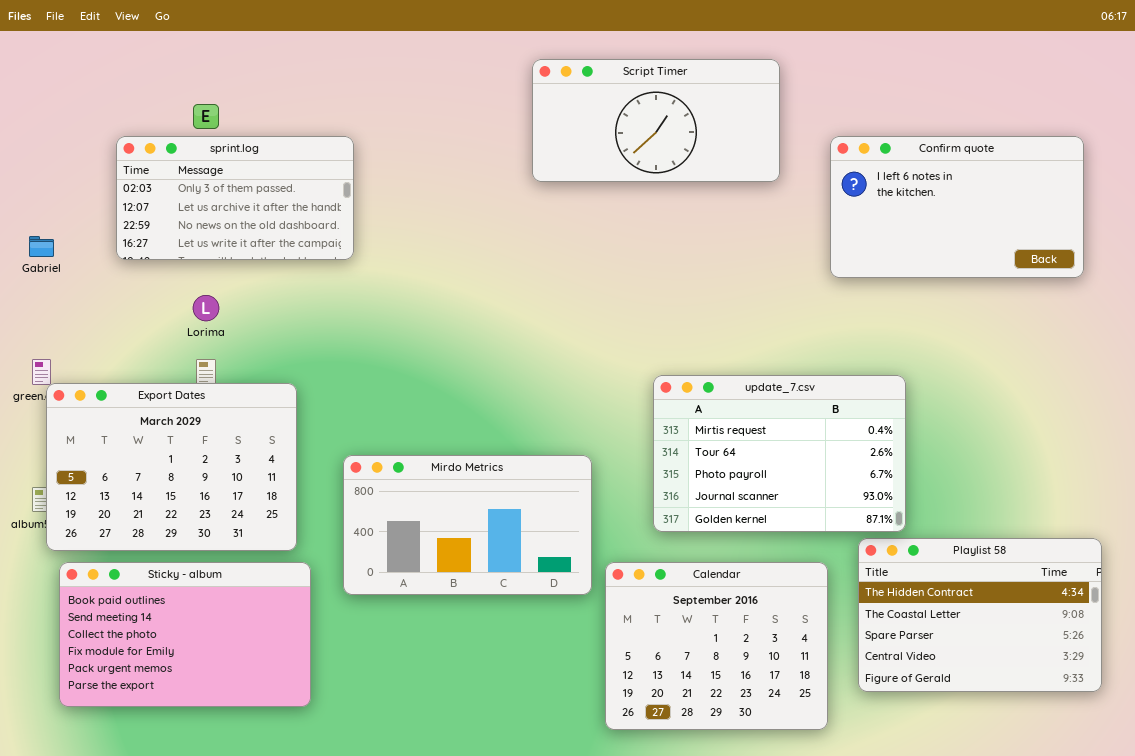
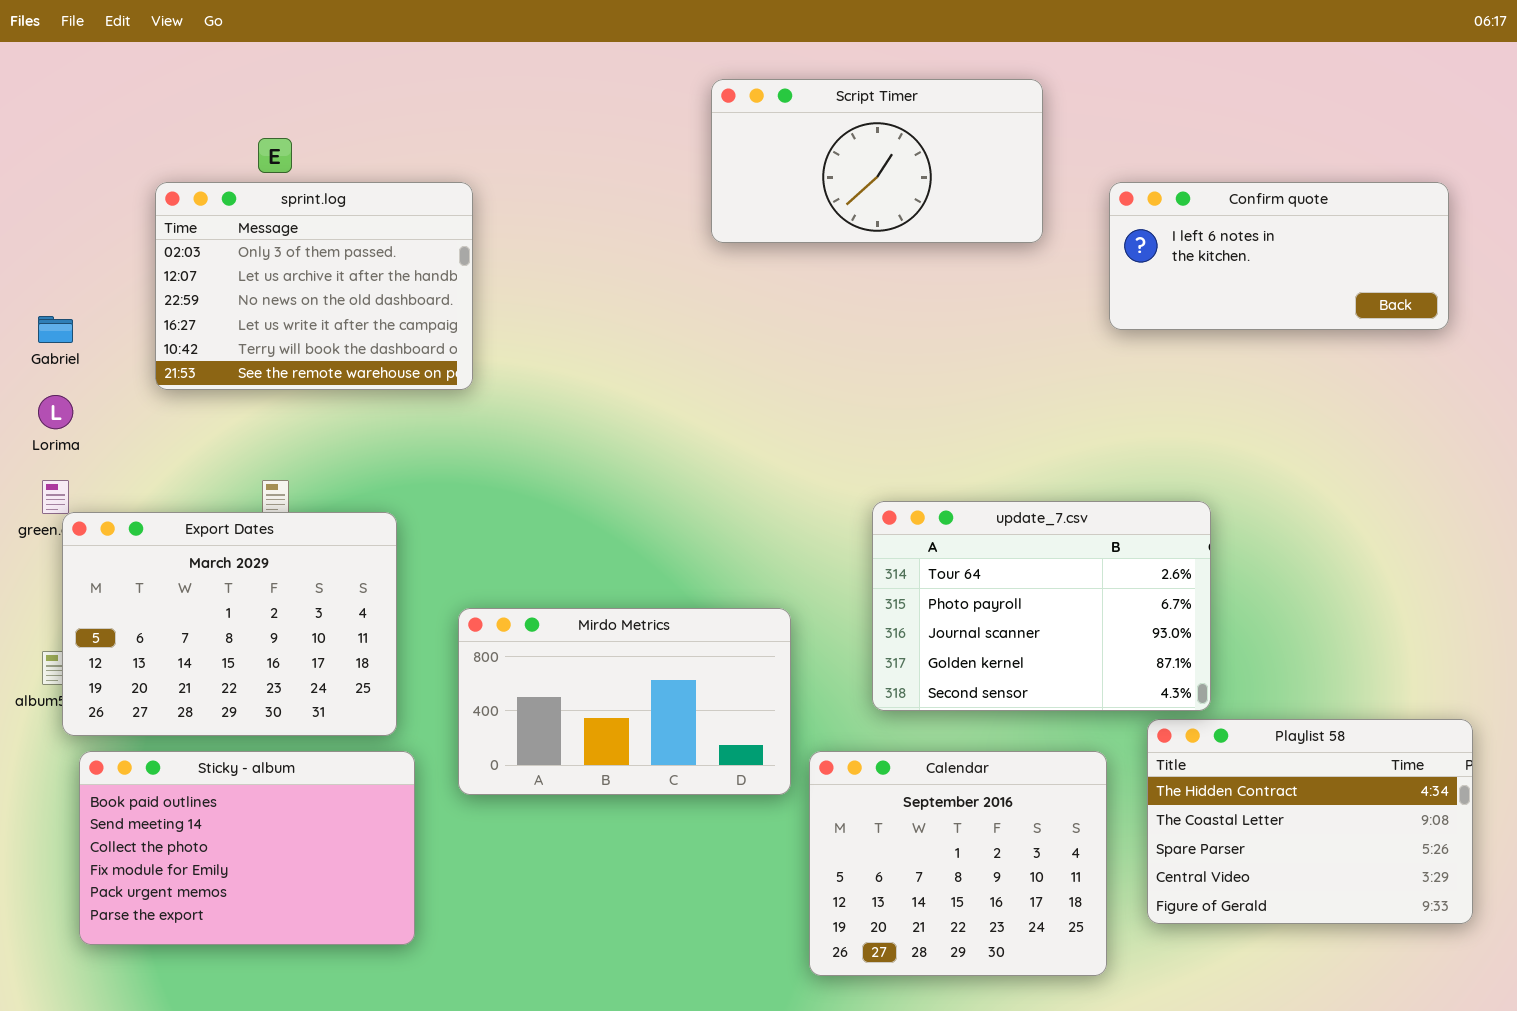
sprint.log: [116,136,354,260] -> [155,182,473,390], resized
Confirm quote: [830,136,1084,278] -> [1109,182,1449,330], resized
Lorima: [193,295,219,321] -> [38,395,73,429], moved
update_7.csv: [653,375,906,532] -> [872,501,1211,711], scrolled down 1 row

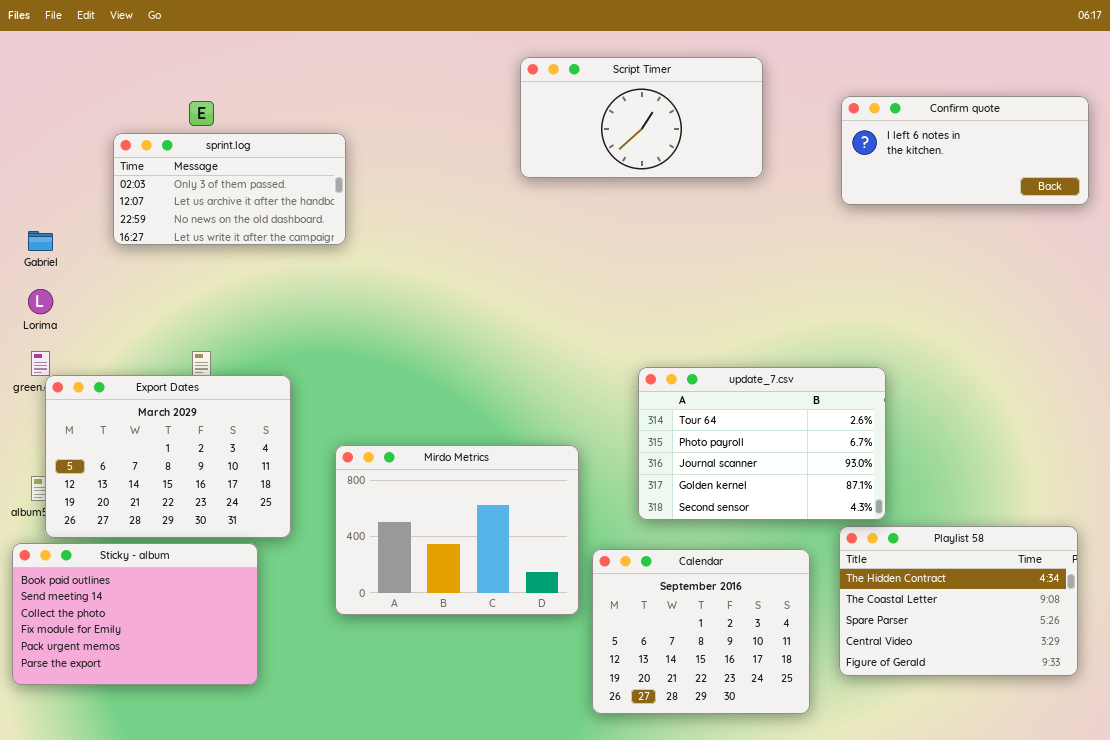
sprint.log: [155,182,473,390] -> [113,133,346,245], resized
Confirm quote: [1109,182,1449,330] -> [841,96,1089,205], moved
Mirdo Metrics: [458,608,791,795] -> [335,445,579,615], resized
Sticky - album: [79,751,415,945] -> [12,543,258,685], moved

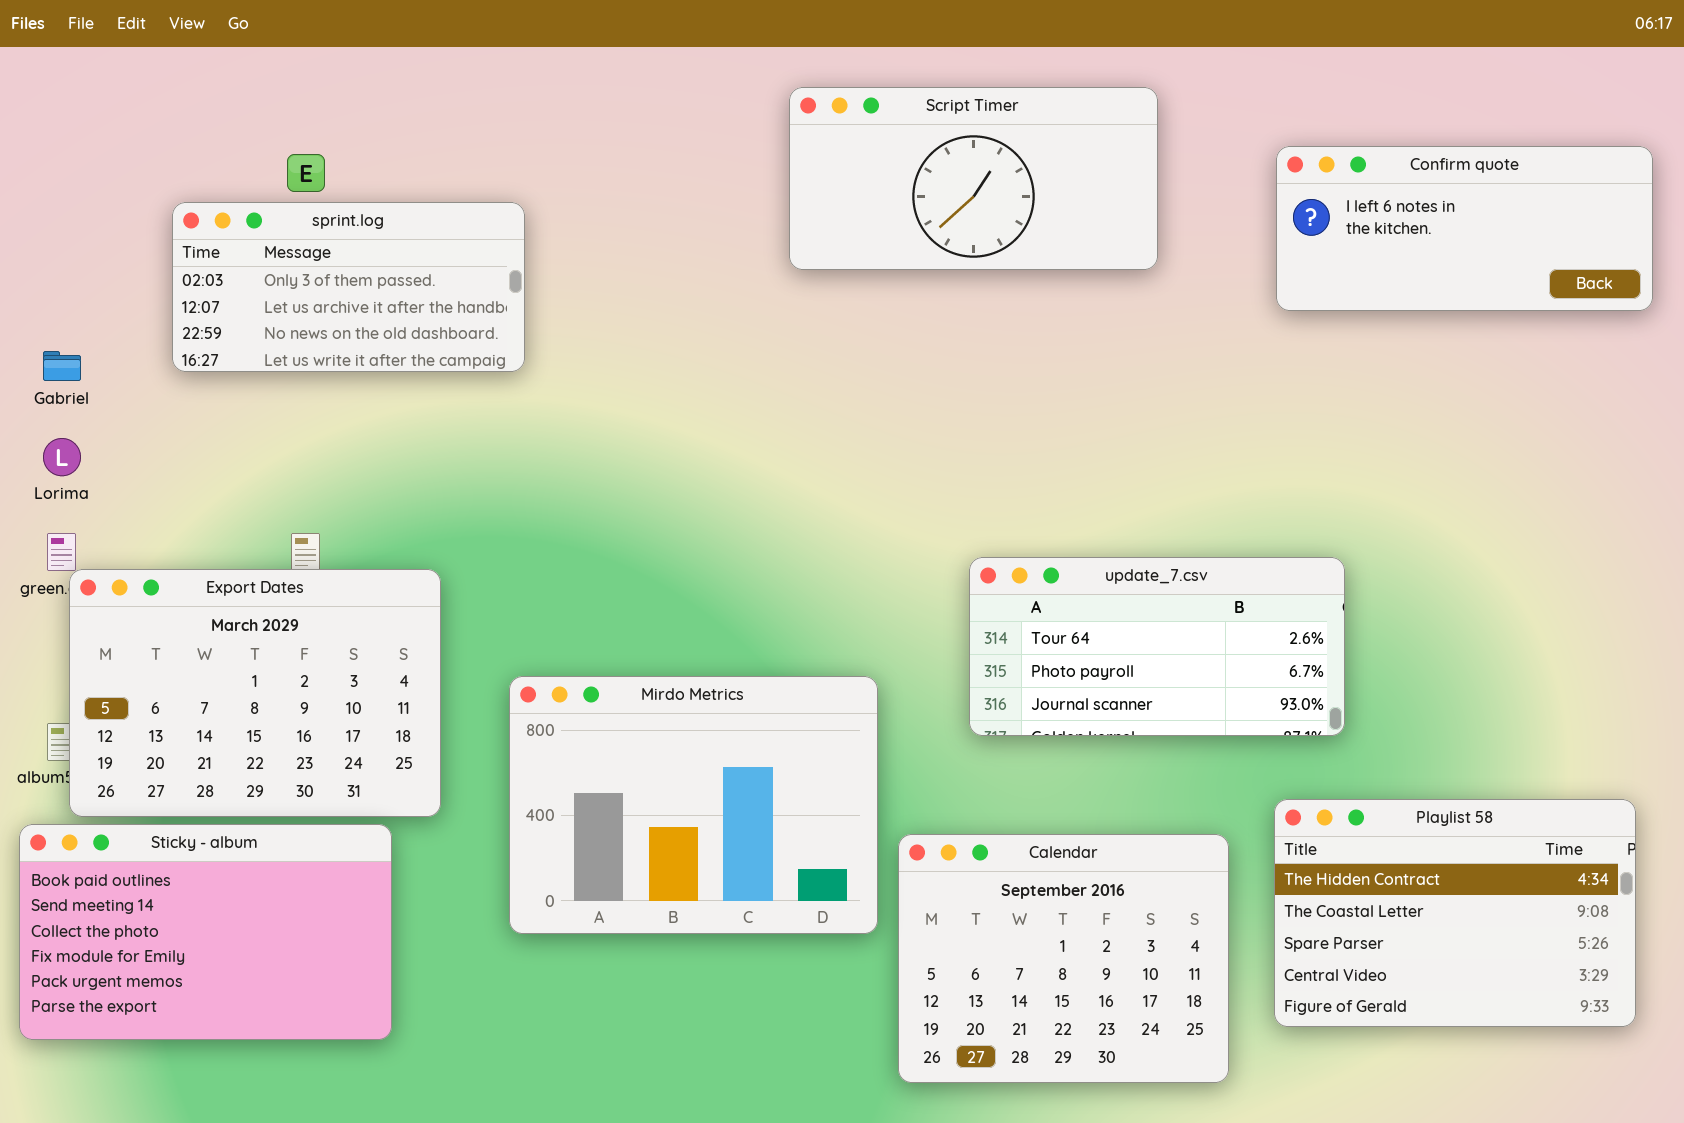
update_7.csv: [638,367,886,520] -> [969,557,1345,736], resized

